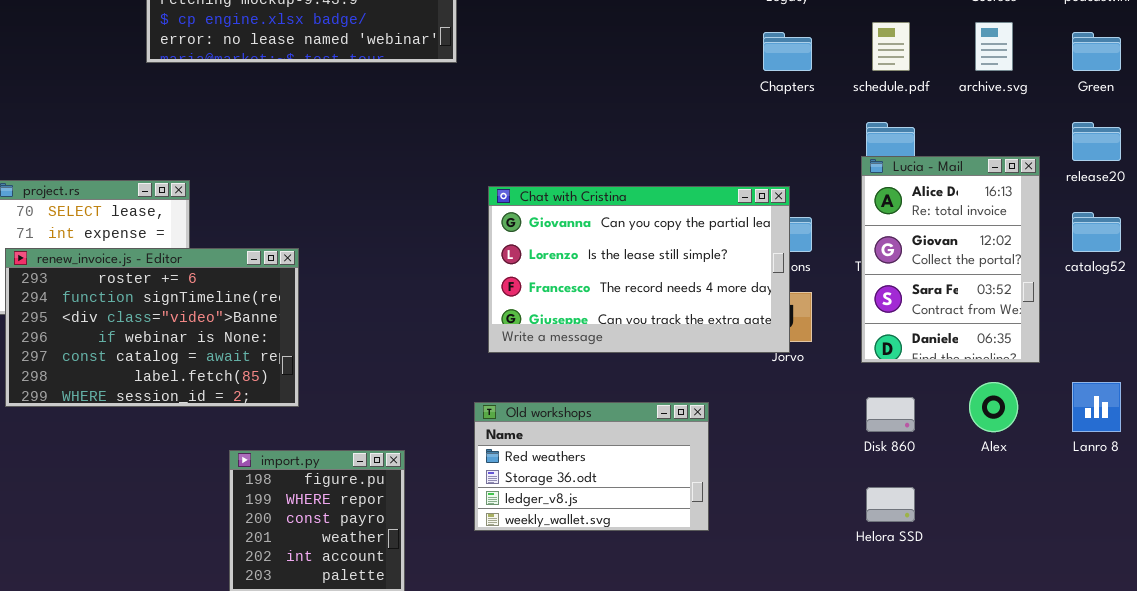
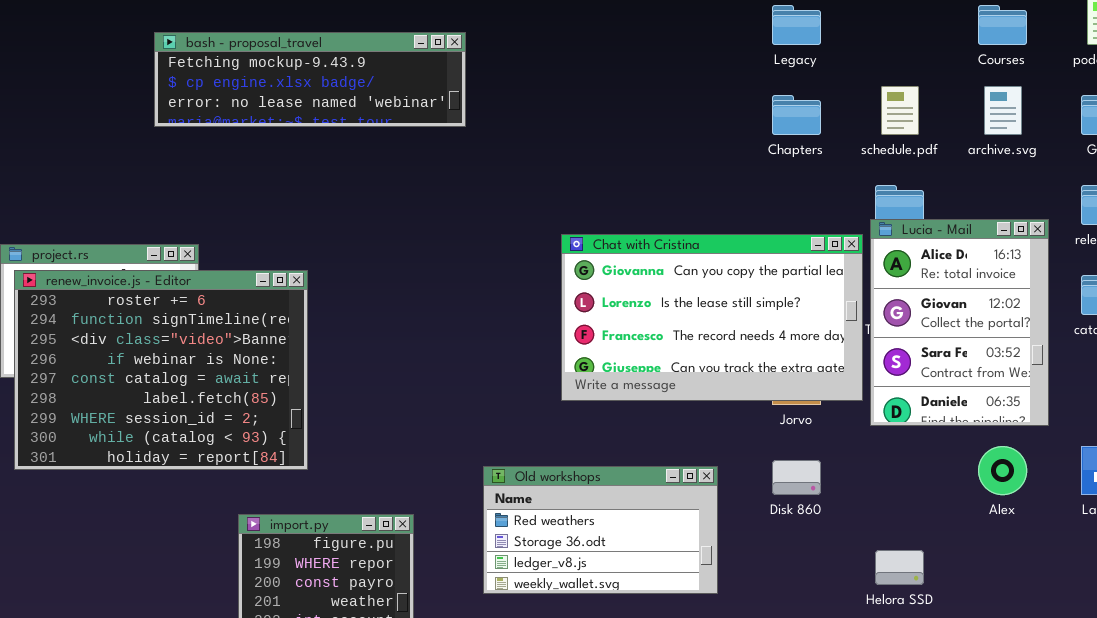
Chat with Cristina: [488,186,790,353] -> [561,234,863,401], moved
renew_invoice.js - Editor: [5,248,299,407] -> [14,270,308,470], resized
Disk 860: [866,397,915,432] -> [772,460,821,495], moved

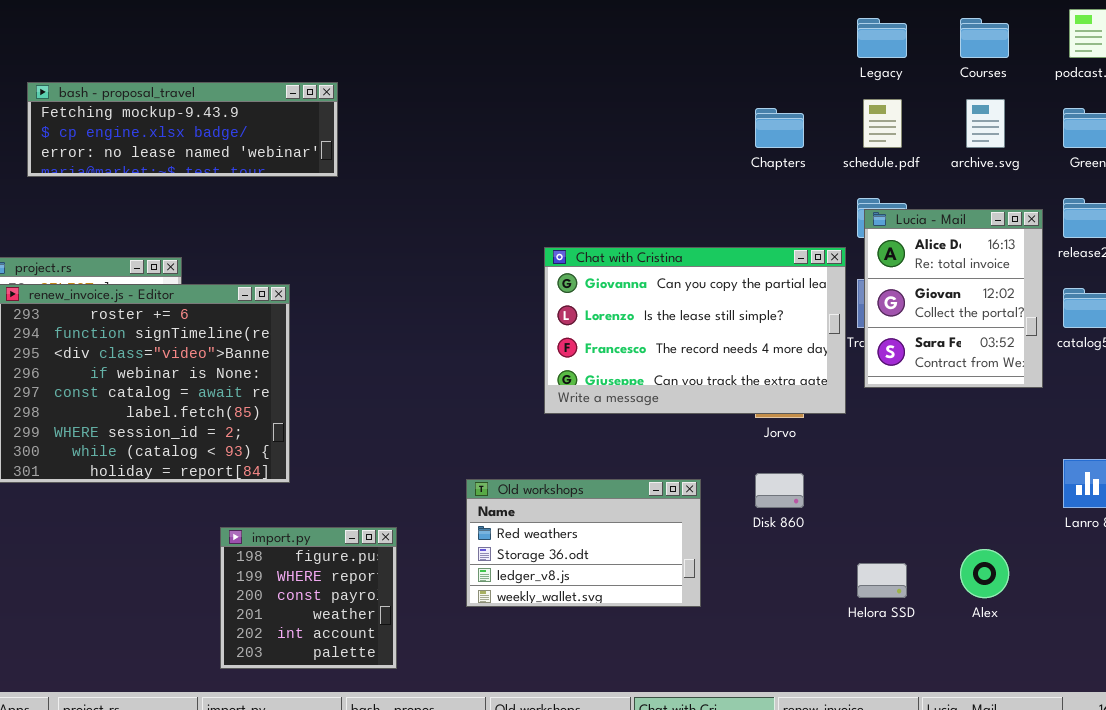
Legacy: [772,5,821,45] -> [857,18,907,58], moved
bash - proposal_travel: [154,32,466,127] -> [27,82,338,177], moved
Lucia - Mail: [870,219,1049,426] -> [864,209,1043,388], moved, resized
Alex: [978,446,1027,495] -> [960,549,1009,598], moved

